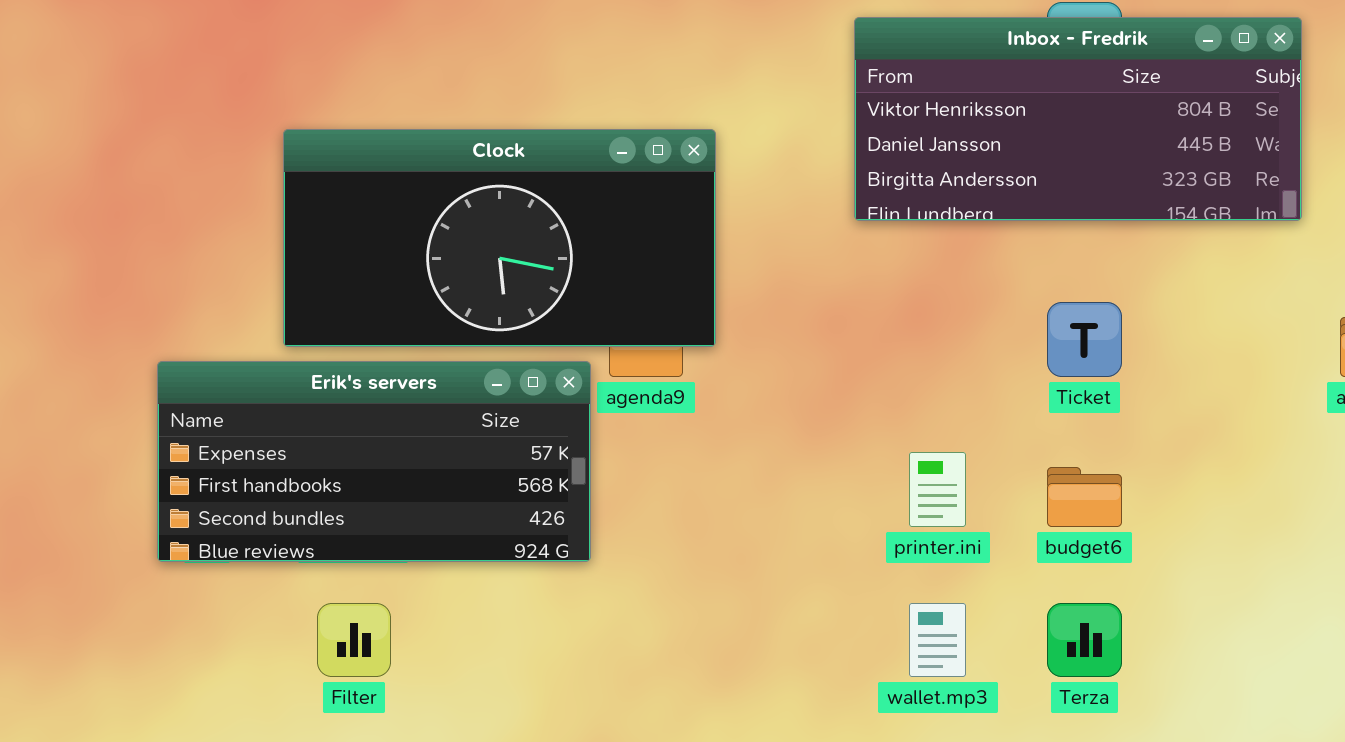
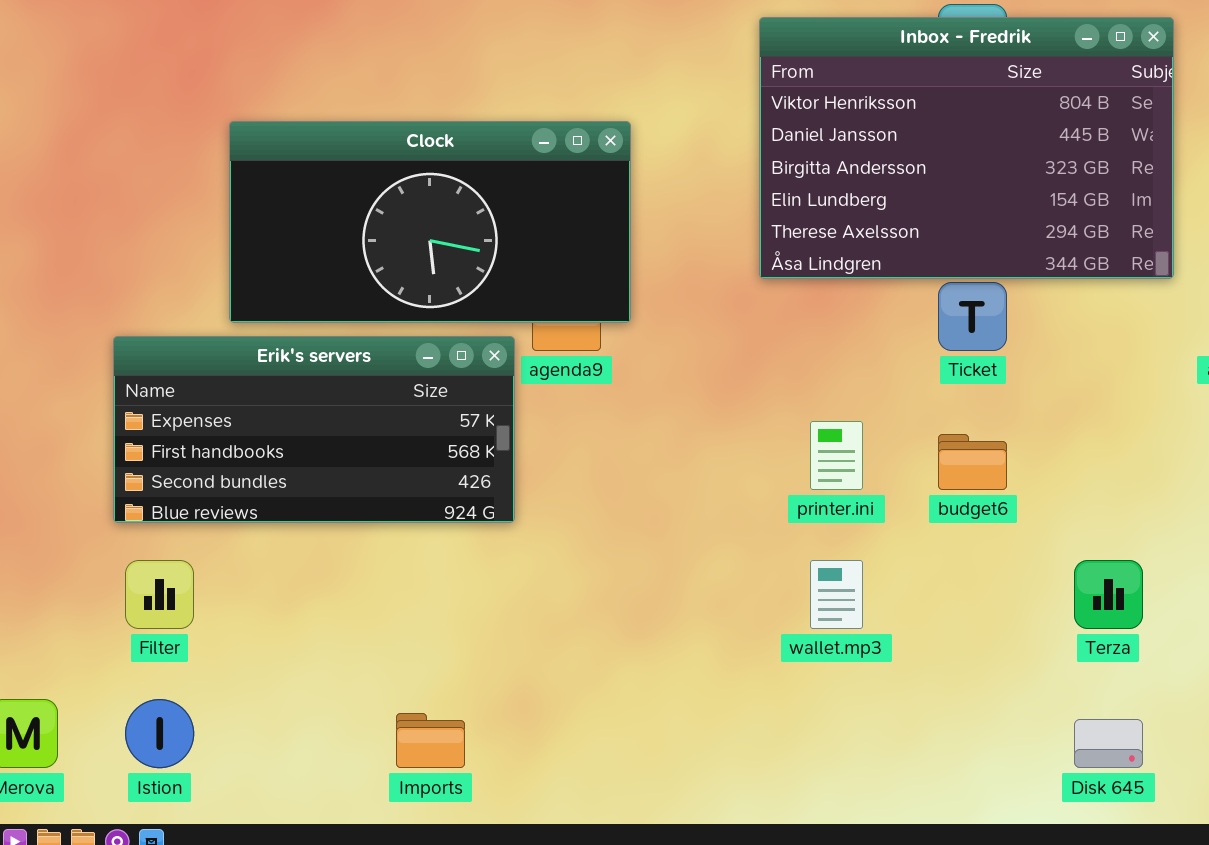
Inbox - Fredrik: [854,17,1302,221] -> [759,17,1174,279], resized
Filter: [317,603,391,677] -> [125,560,194,629], moved
Terza: [1047,603,1122,677] -> [1074,560,1143,629], moved

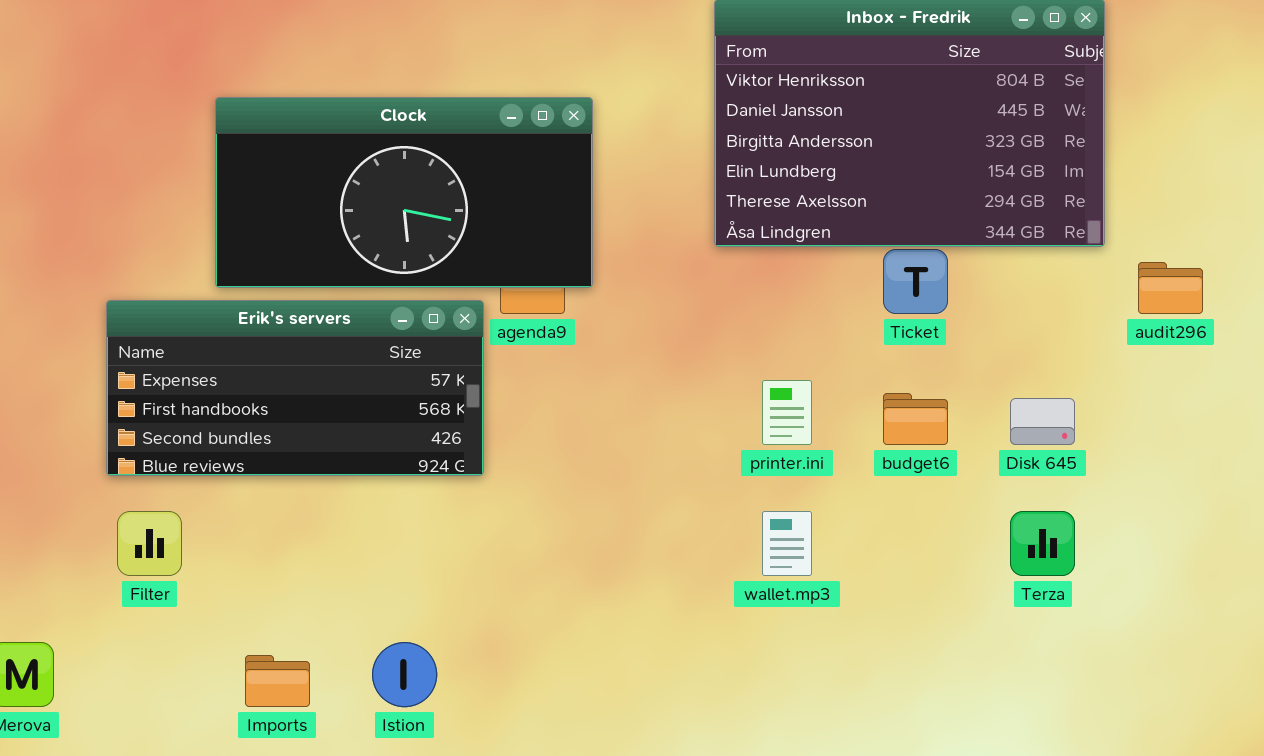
Istion: [125,699,194,768] -> [372,642,437,707], moved
Imports: [396,713,465,768] -> [245,655,310,707], moved
Disk 645: [1074,719,1143,768] -> [1010,398,1075,445], moved

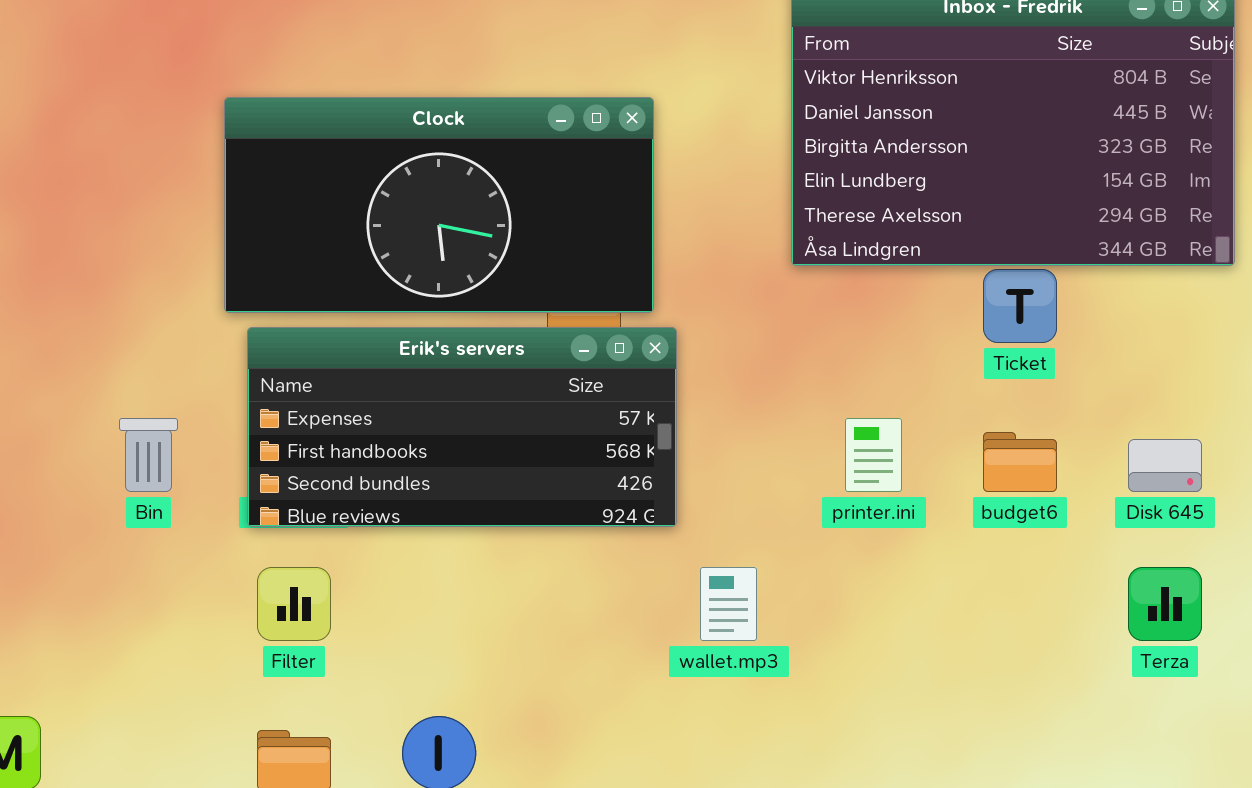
Erik's servers: [106,300,484,476] -> [247,327,677,527], moved
Filter: [117,511,182,576] -> [257,567,331,641], moved
wallet.mp3: [762,511,812,576] -> [700,567,757,641], moved

